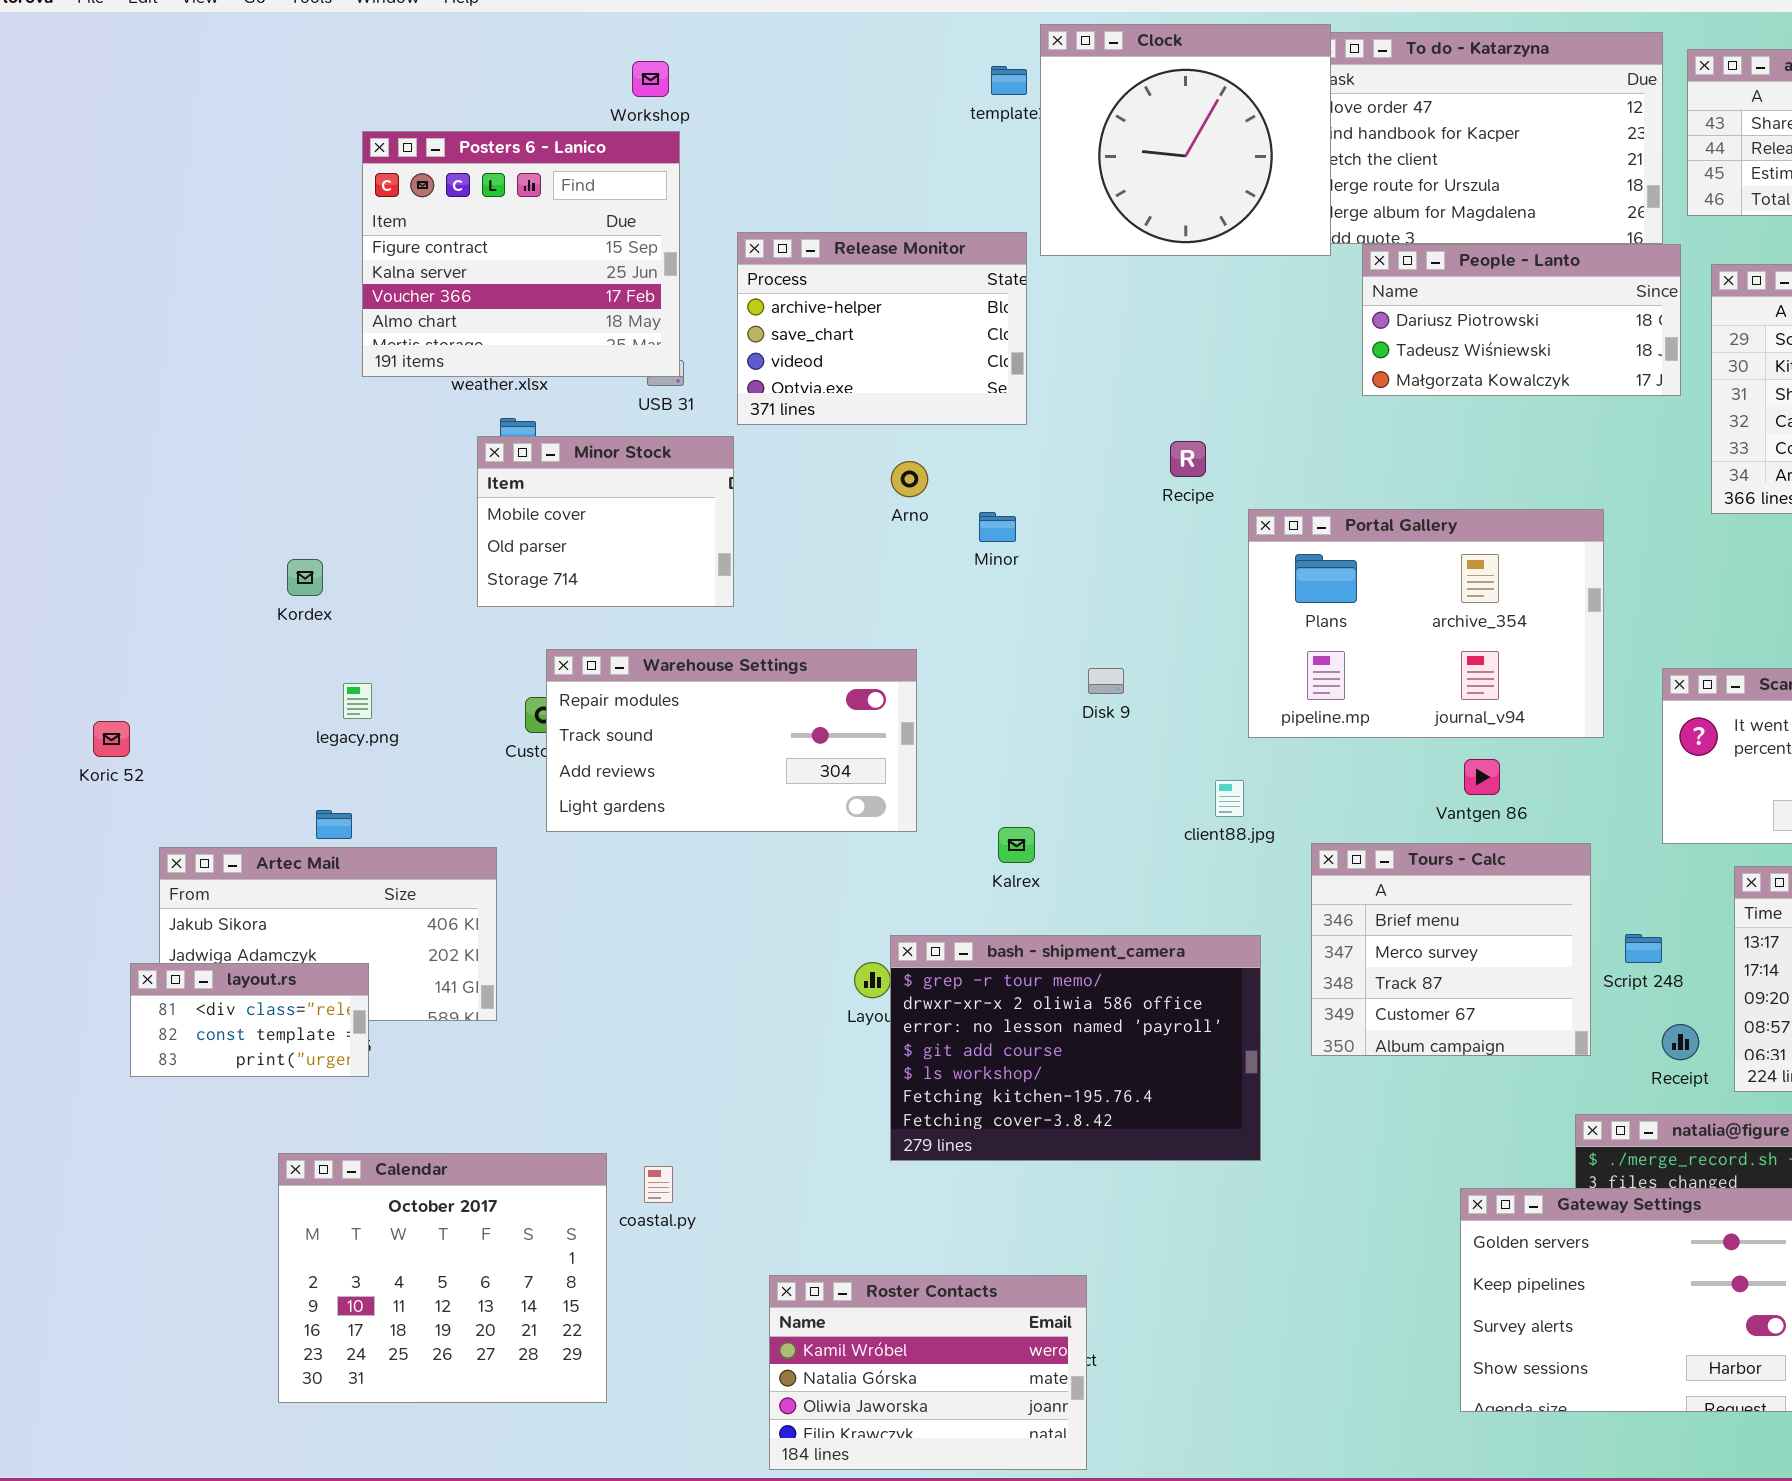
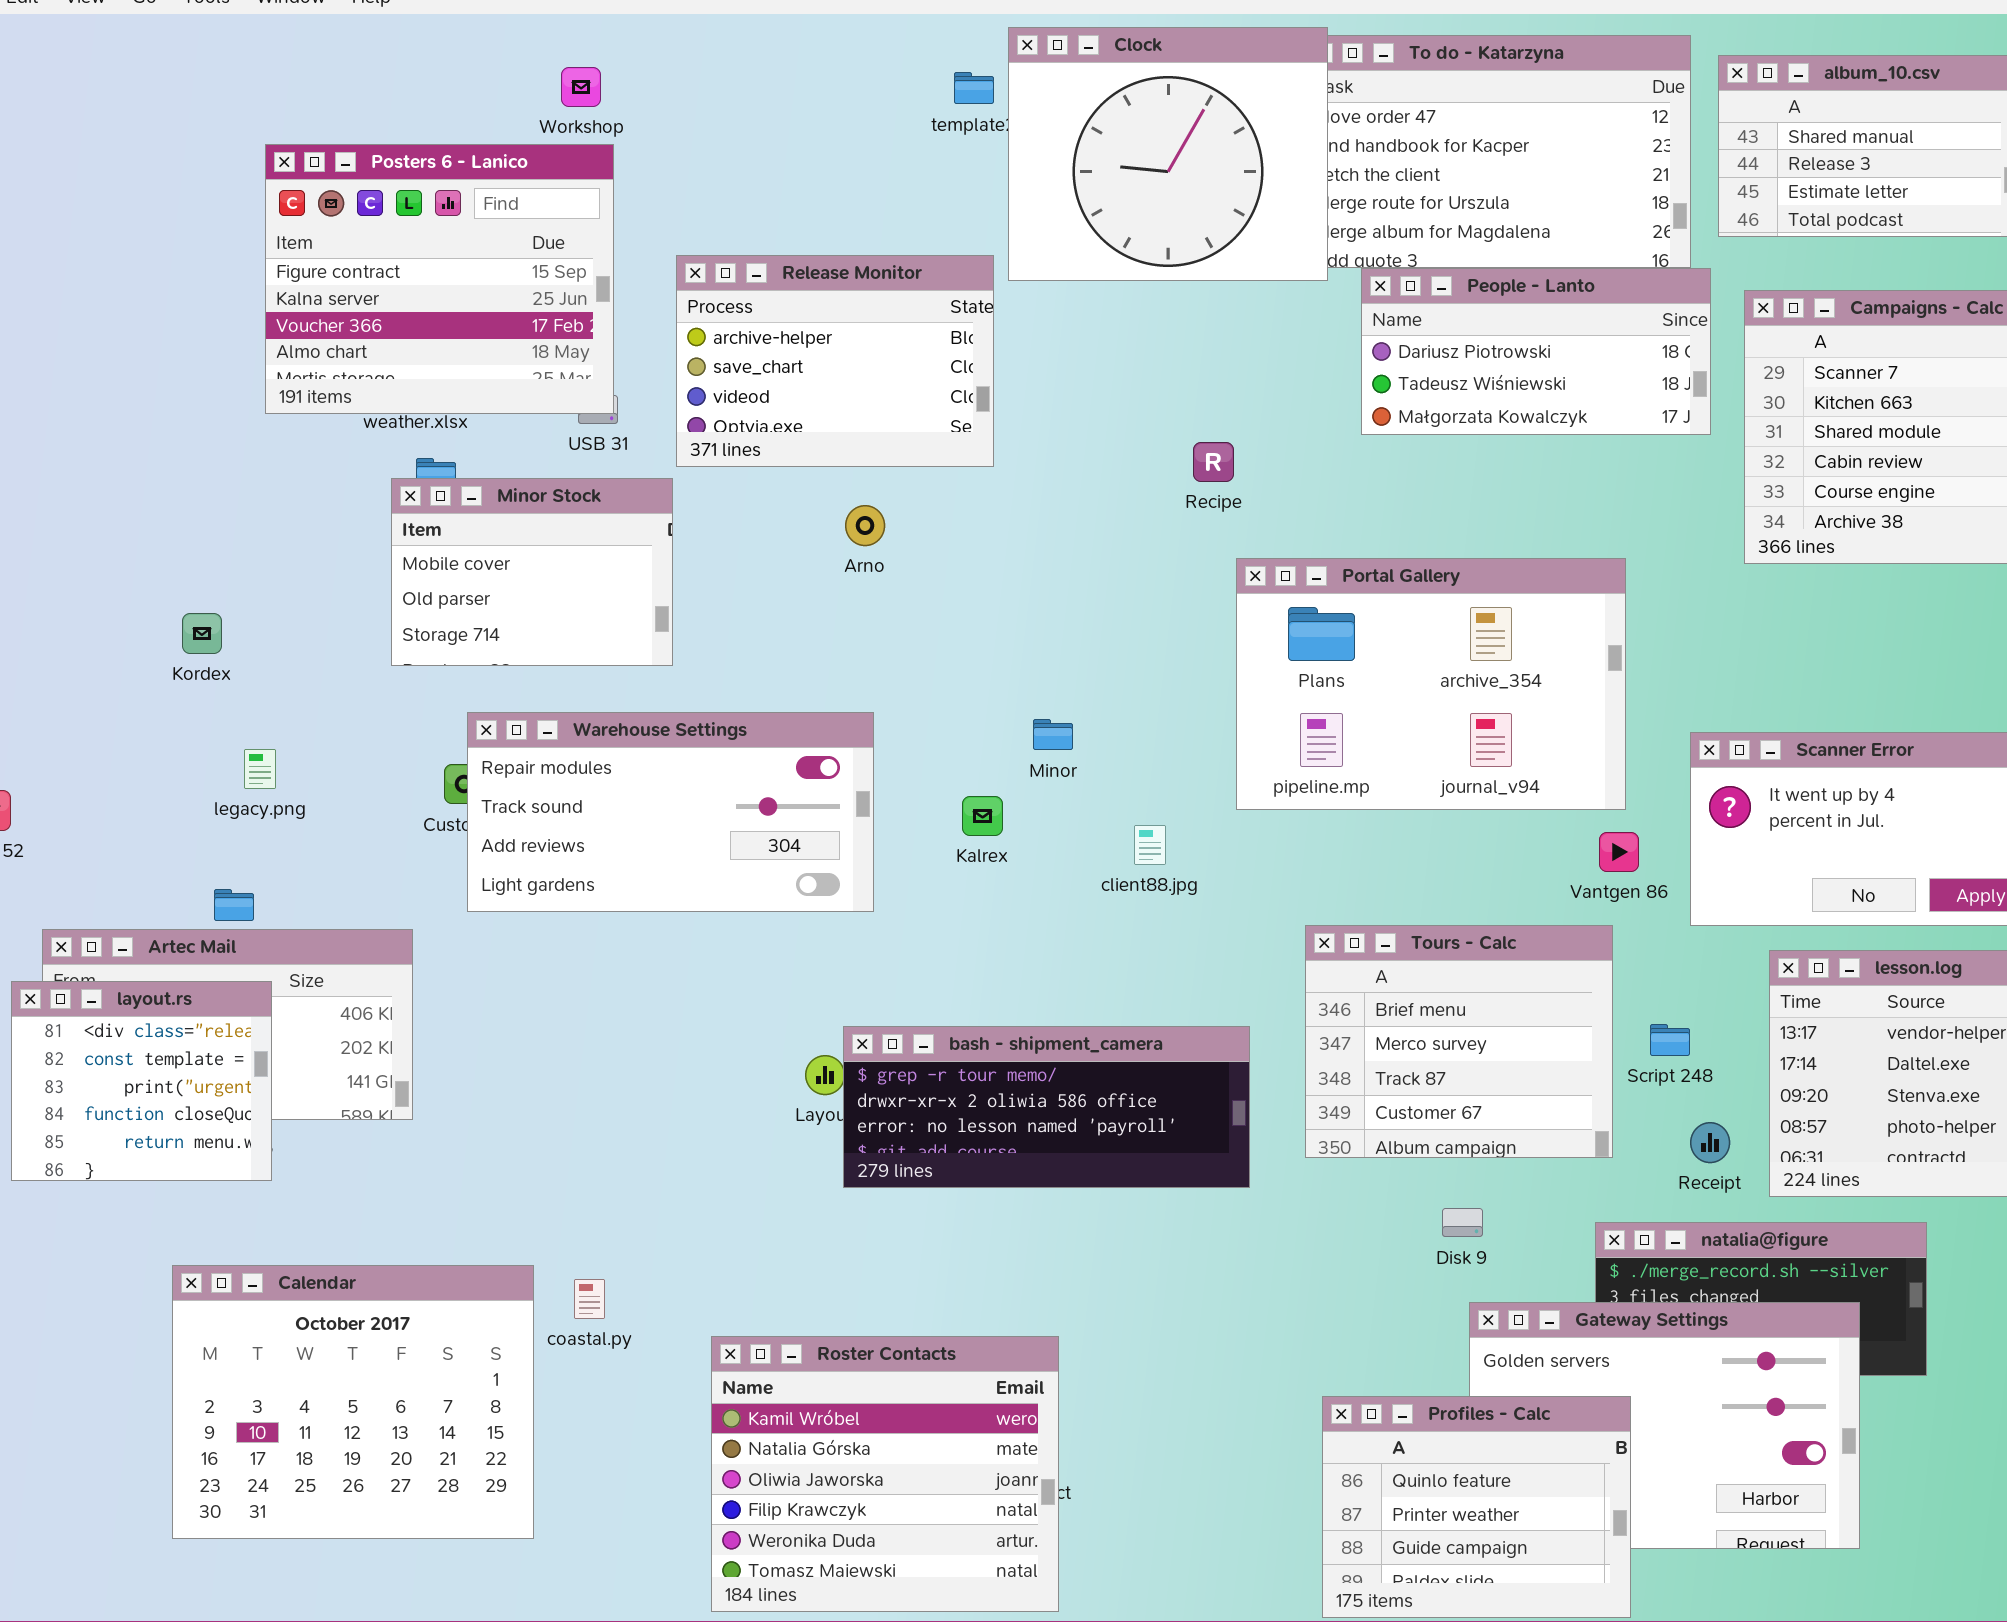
Recipe: [1170,441,1206,477] -> [1193,442,1234,482], moved
Minor: [979,512,1016,542] -> [1033,719,1073,750], moved
Disk 9: [1088,668,1124,694] -> [1442,1208,1483,1237], moved
Vantgen 86: [1464,759,1500,795] -> [1599,832,1639,872], moved
client88.jpg: [1215,780,1244,817] -> [1134,825,1166,865], moved
Kalrex: [998,827,1035,863] -> [962,796,1003,836], moved
bash - shipment_camera: [890,935,1261,1161] -> [843,1026,1250,1188], resized
layout.rs: [130,963,369,1077] -> [11,981,272,1181], resized
Profiles - Calc: none -> [1322,1396,1631,1618], opened
Roster Contacts: [769,1275,1087,1470] -> [711,1336,1059,1612], resized

